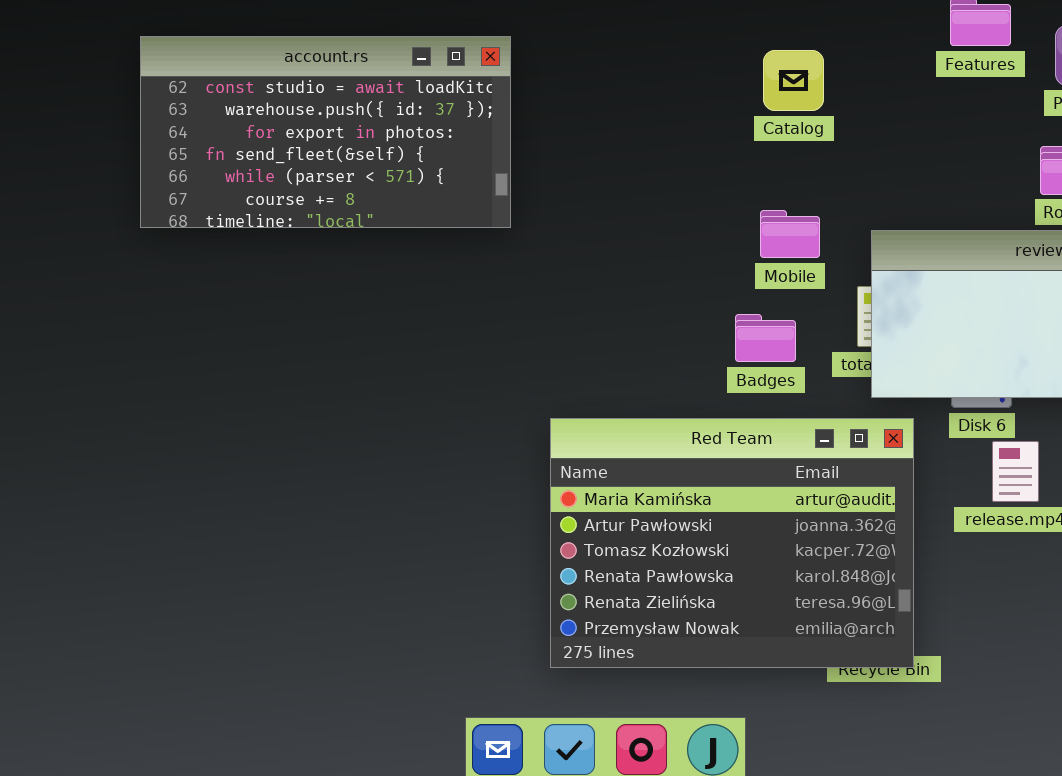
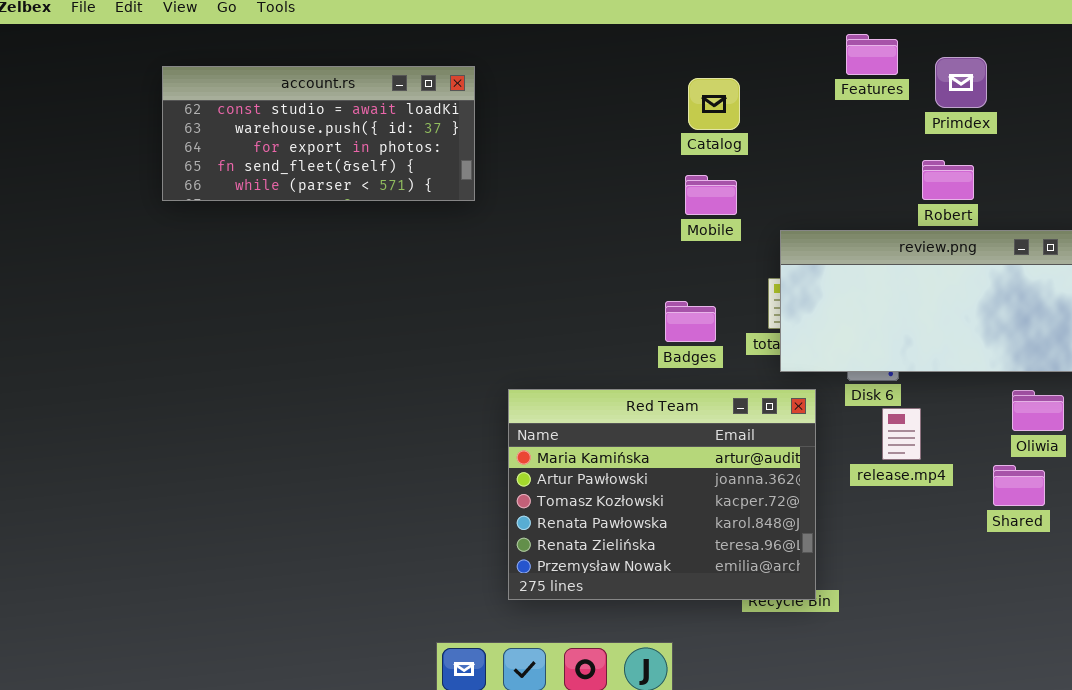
account.rs: [140,36,511,228] -> [162,66,475,201], resized
Mobile: [760,210,820,258] -> [685,175,737,215], moved

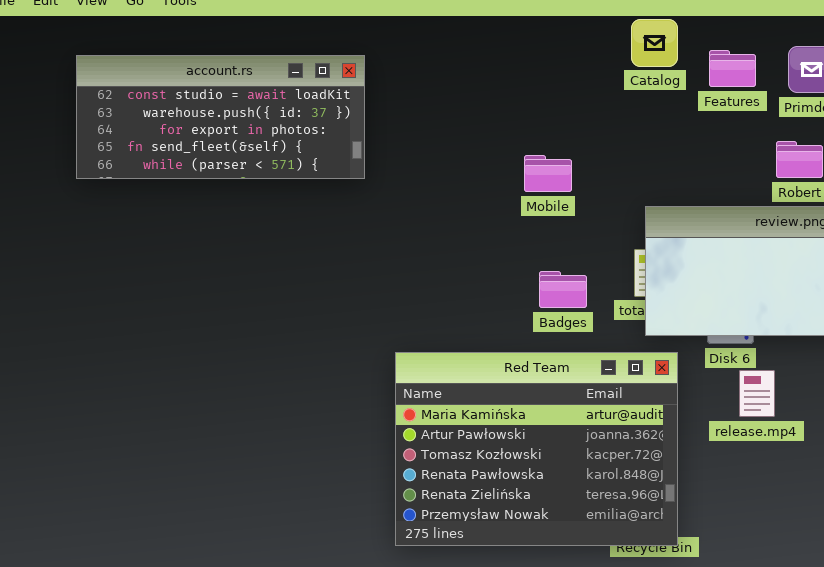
Features: [846,34,898,75] -> [709,50,756,87], moved
Catalog: [688,78,740,130] -> [631,19,678,67], moved
Mobile: [685,175,737,215] -> [524,155,572,192], moved

